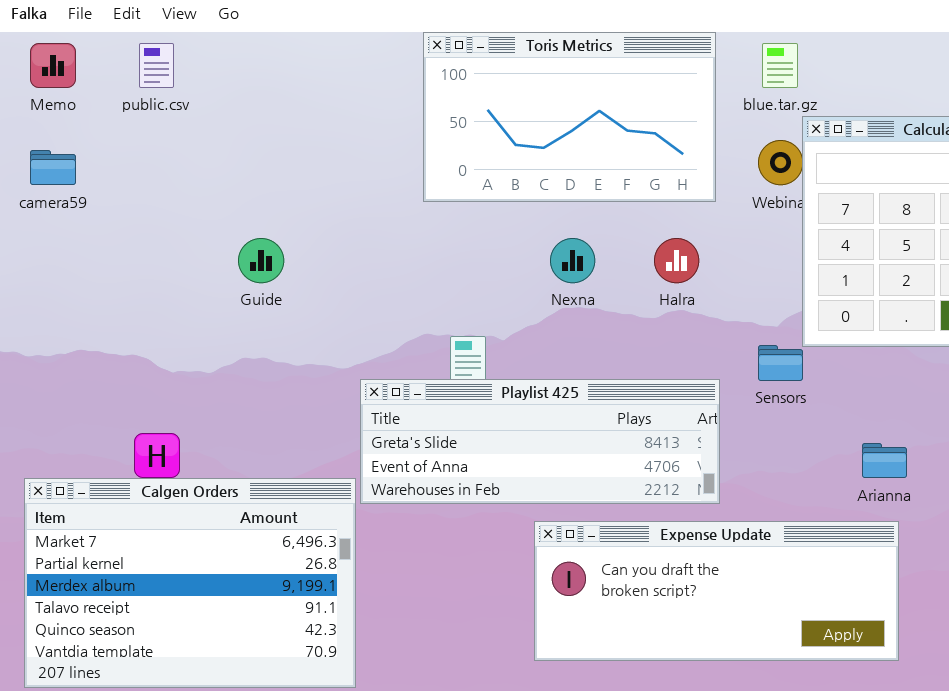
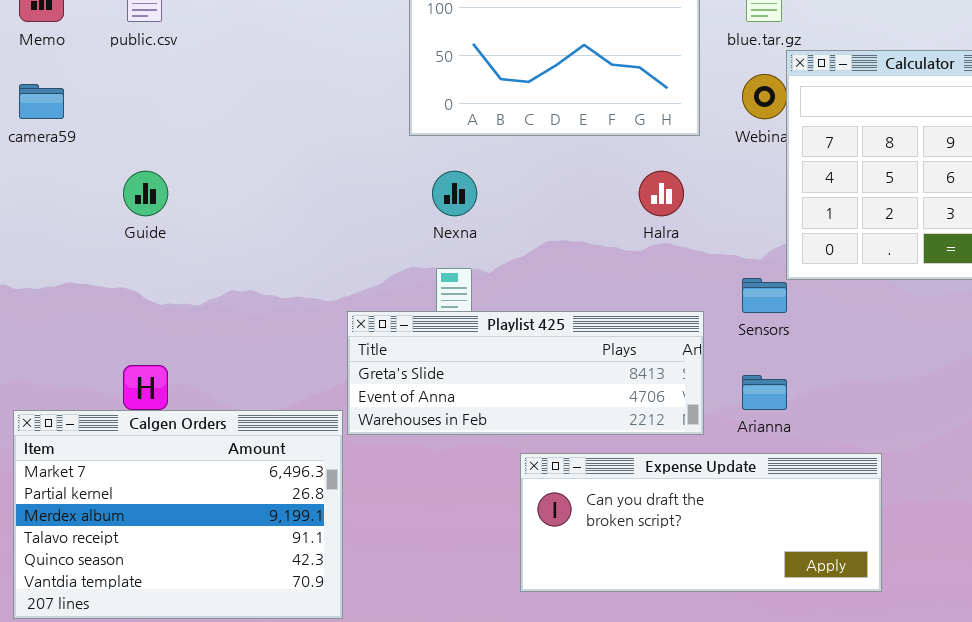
Guide: [238,238,284,283] -> [123,171,168,216], moved
Nexna: [550,238,595,283] -> [432,171,477,216], moved
Arianna: [862,443,907,478] -> [742,375,787,410], moved

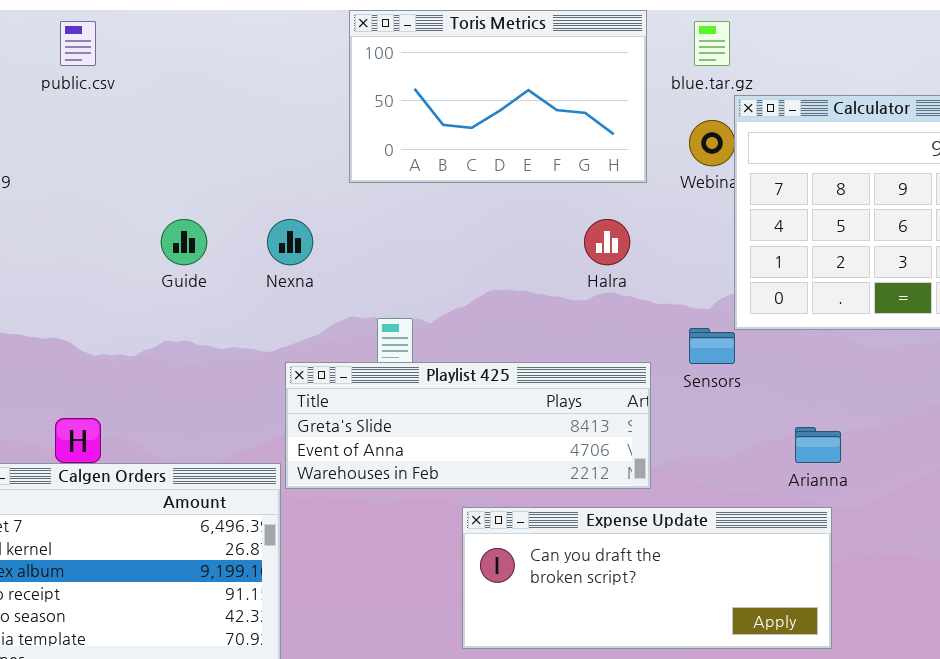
Guide: [123,171,168,216] -> [161,219,207,265], moved
Nexna: [432,171,477,216] -> [267,219,313,265], moved
Arianna: [742,375,787,410] -> [795,427,841,463], moved

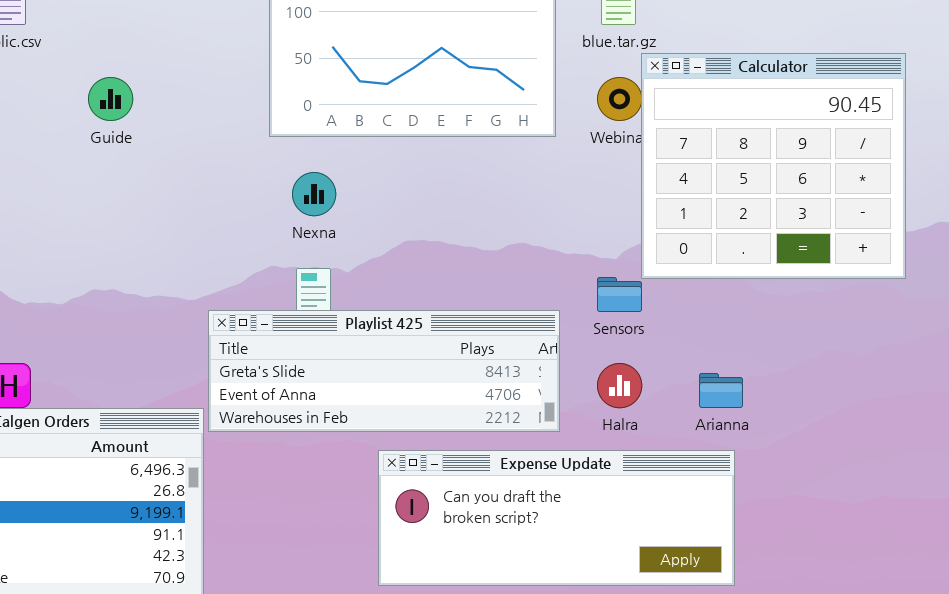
Guide: [161,219,207,265] -> [88,77,133,121], moved
Nexna: [267,219,313,265] -> [292,172,336,216], moved
Halra: [584,219,630,265] -> [597,363,642,408], moved

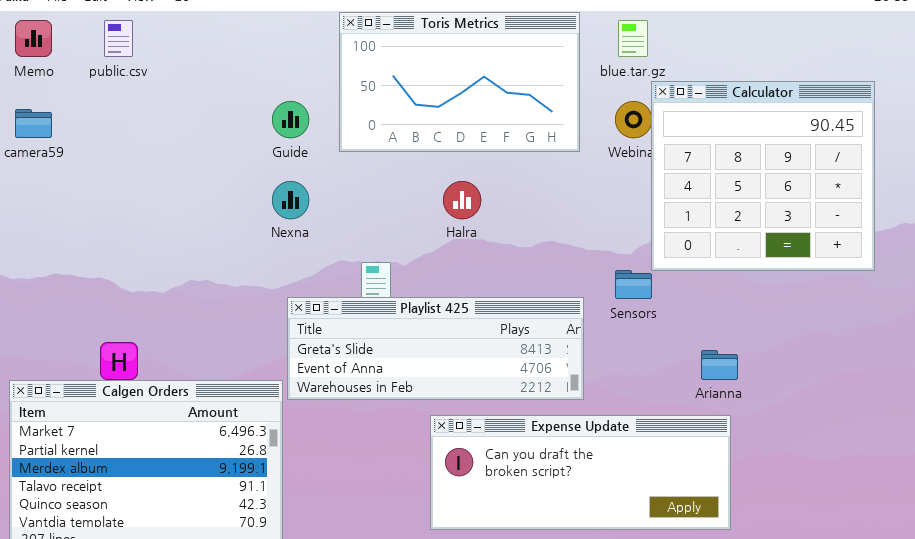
Guide: [88,77,133,121] -> [272,101,309,138], moved
Nexna: [292,172,336,216] -> [272,181,309,219], moved
Halra: [597,363,642,408] -> [443,181,481,219], moved

